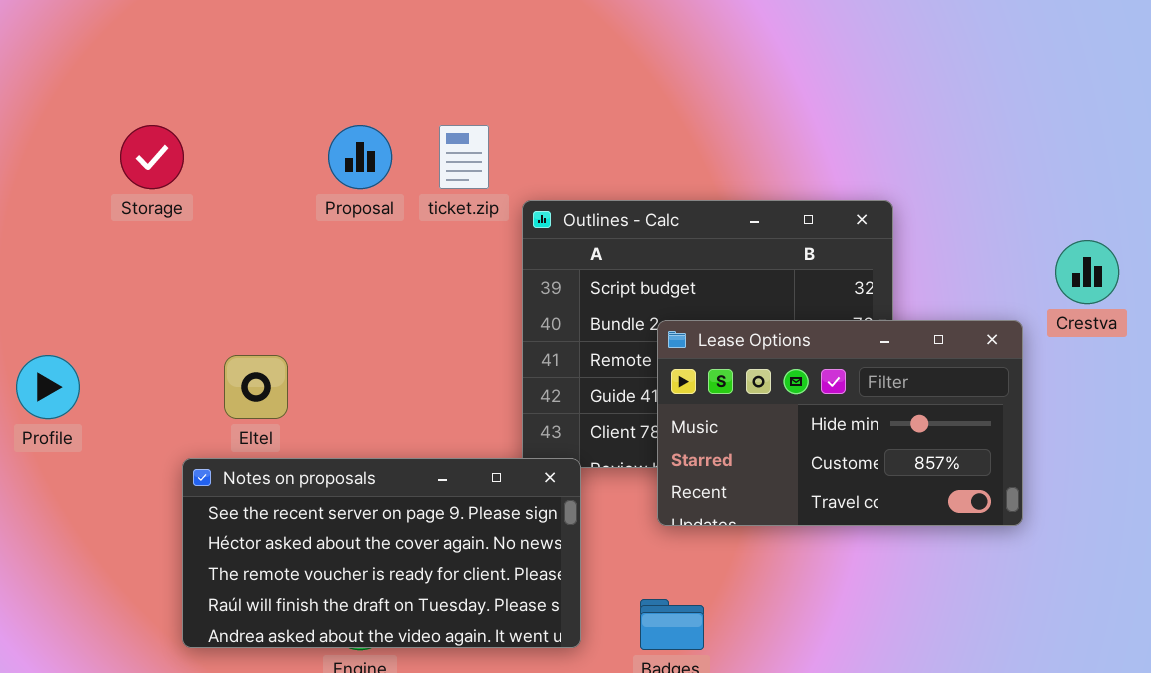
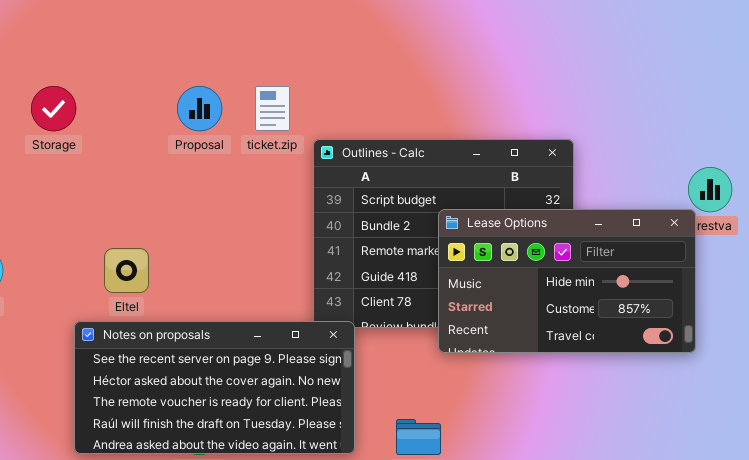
Lease Options: [657,320,1023,526] -> [438,209,696,353], moved

